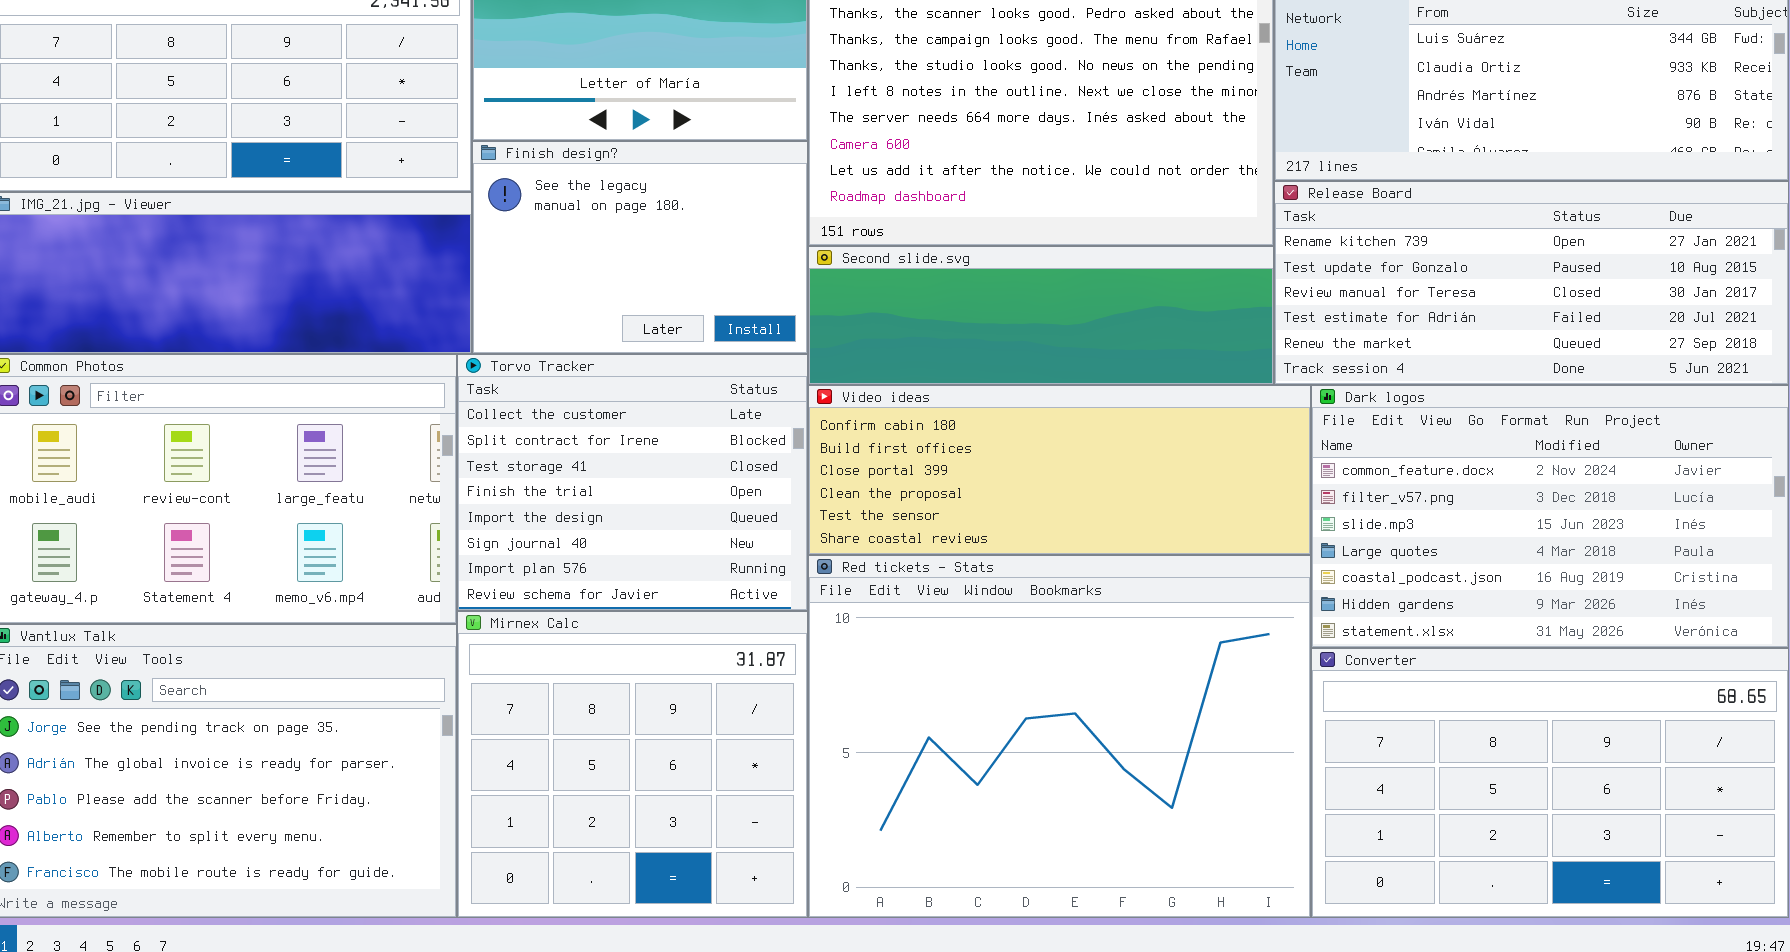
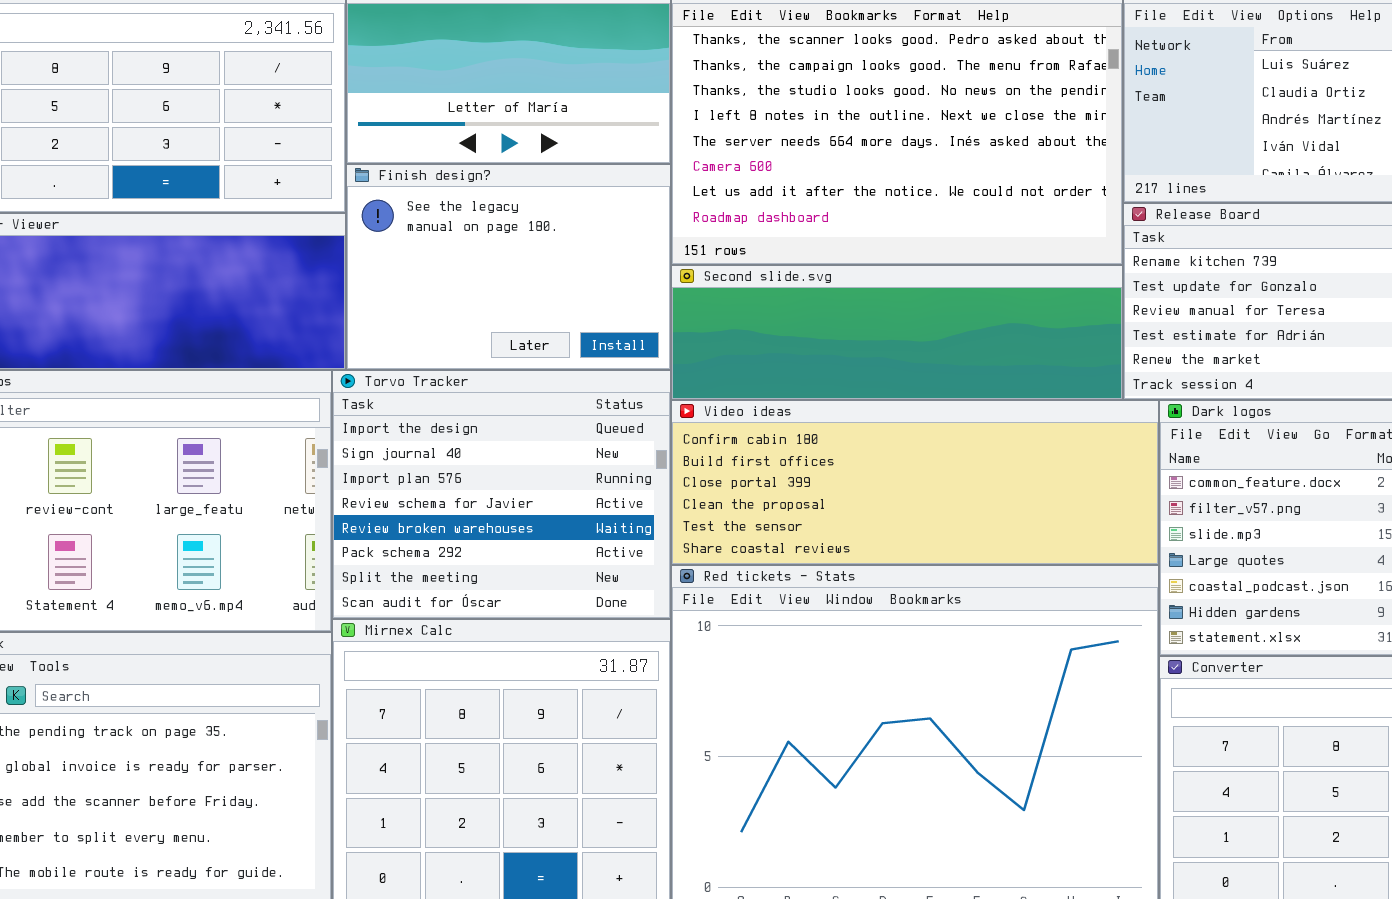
Torvo Tracker: [457,354,808,611] -> [332,370,671,619], scrolled down 4 rows

